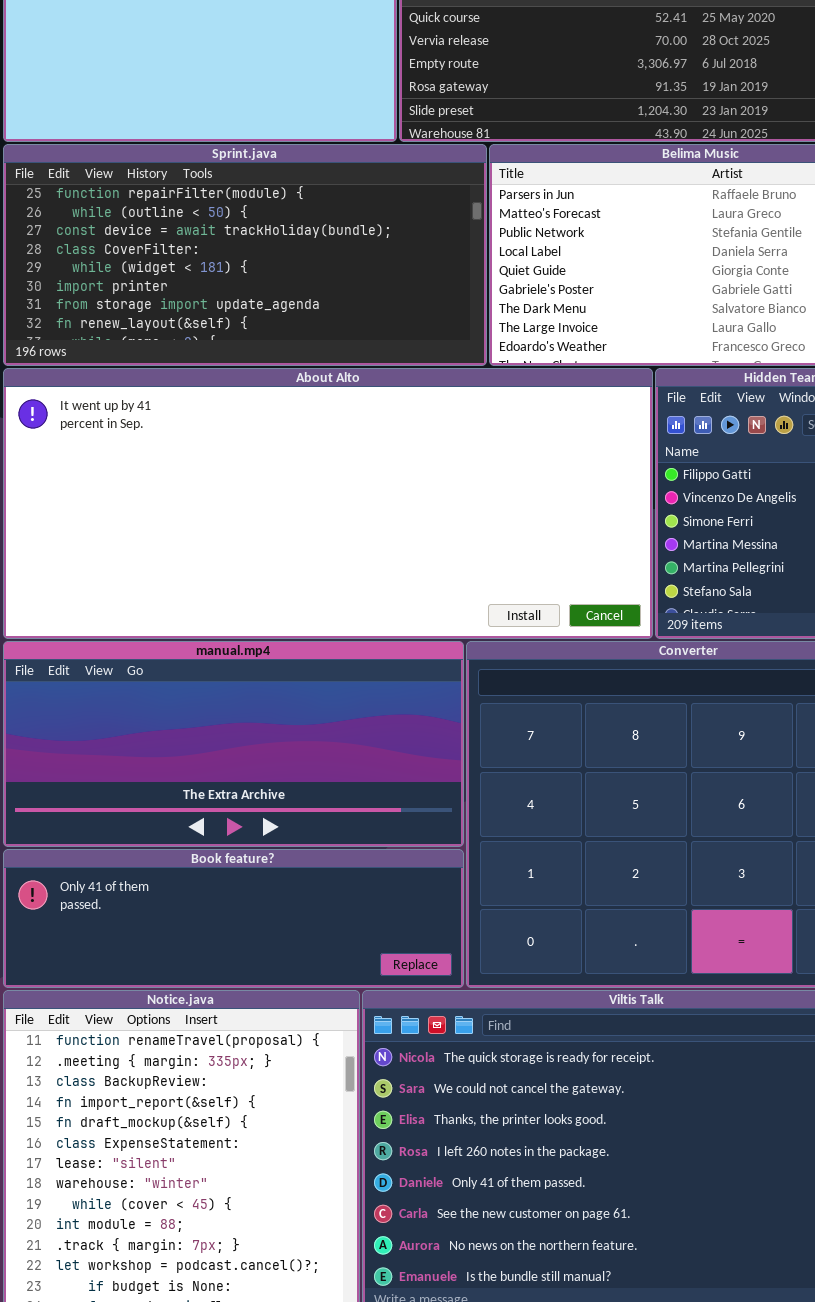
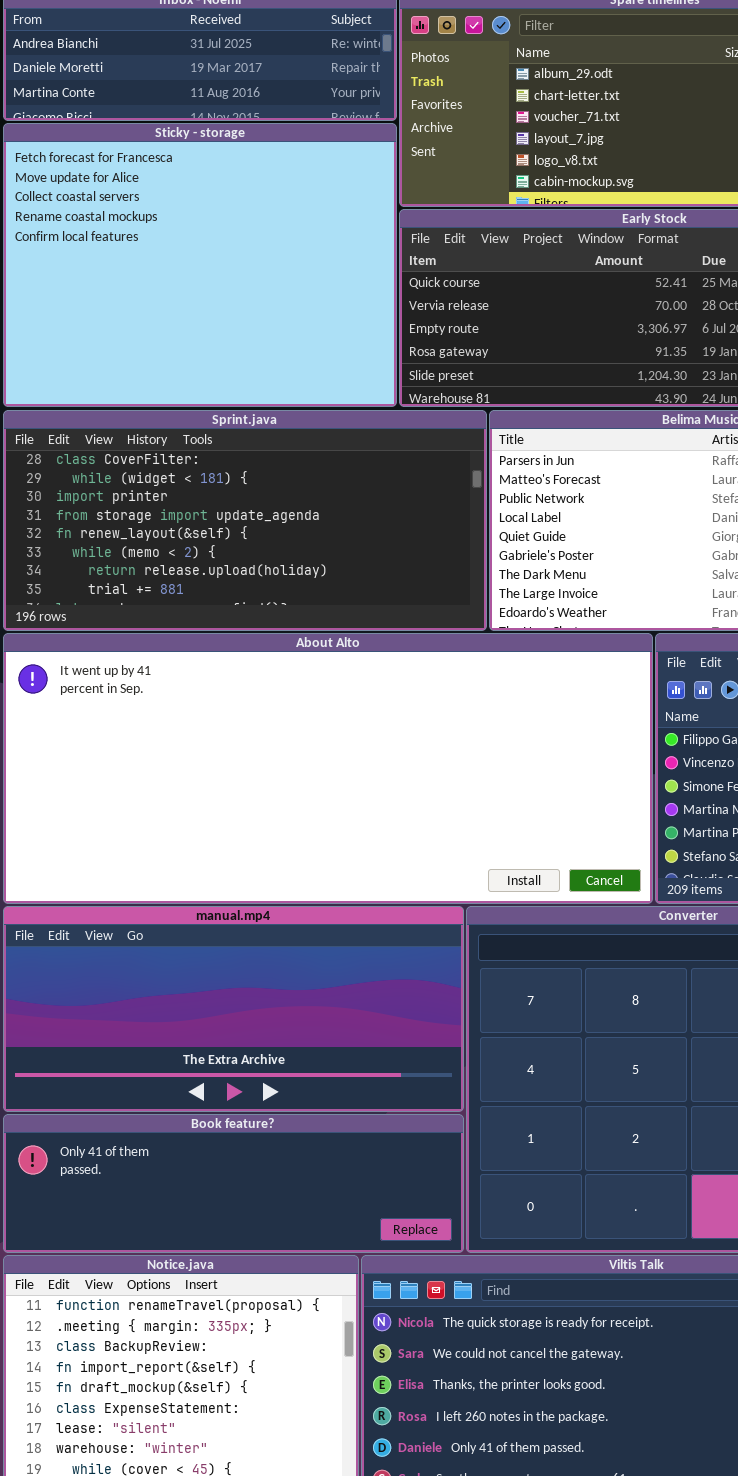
Sprint.java: [3,144,487,366] -> [3,410,487,631], scrolled down 3 rows

